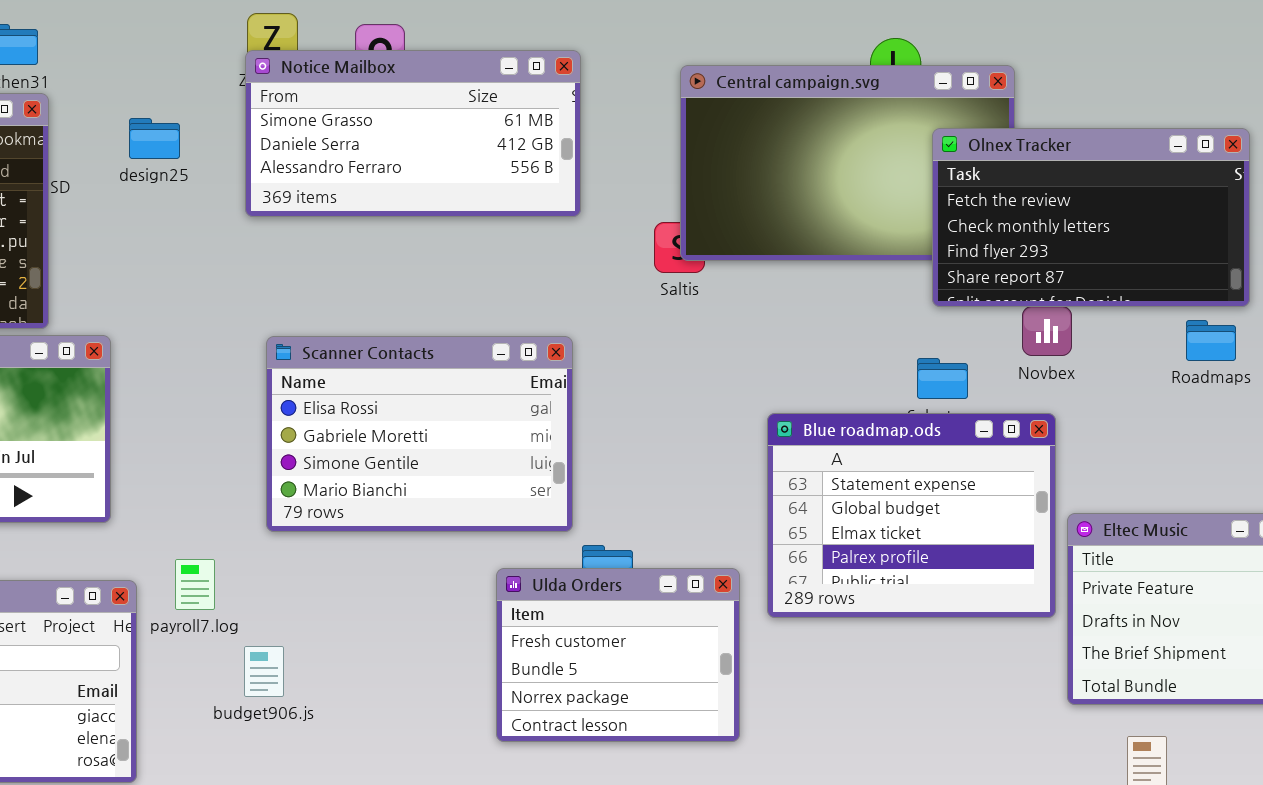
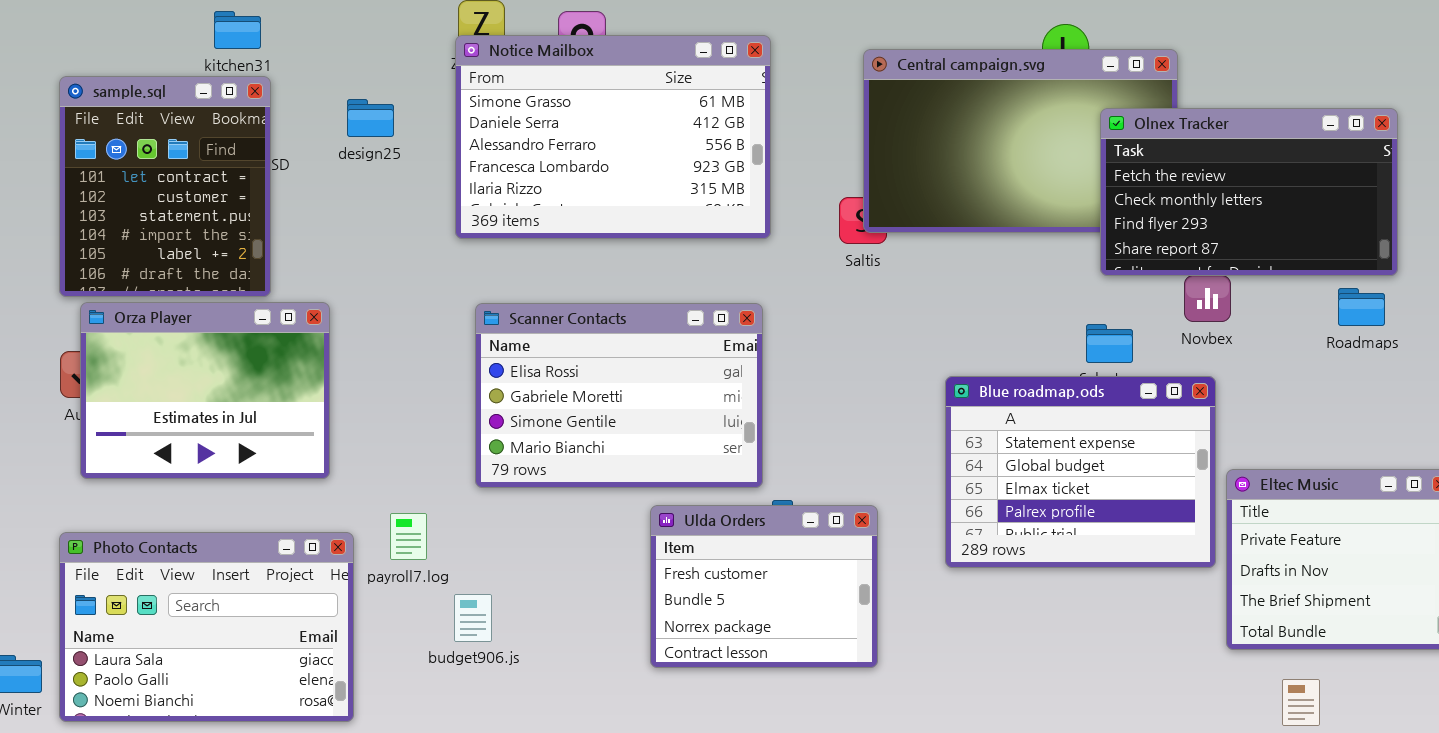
Notice Mailbox: [245,50,581,217] -> [455,35,771,239], resized
Ulda Orders: [496,568,740,742] -> [650,505,878,668], moved

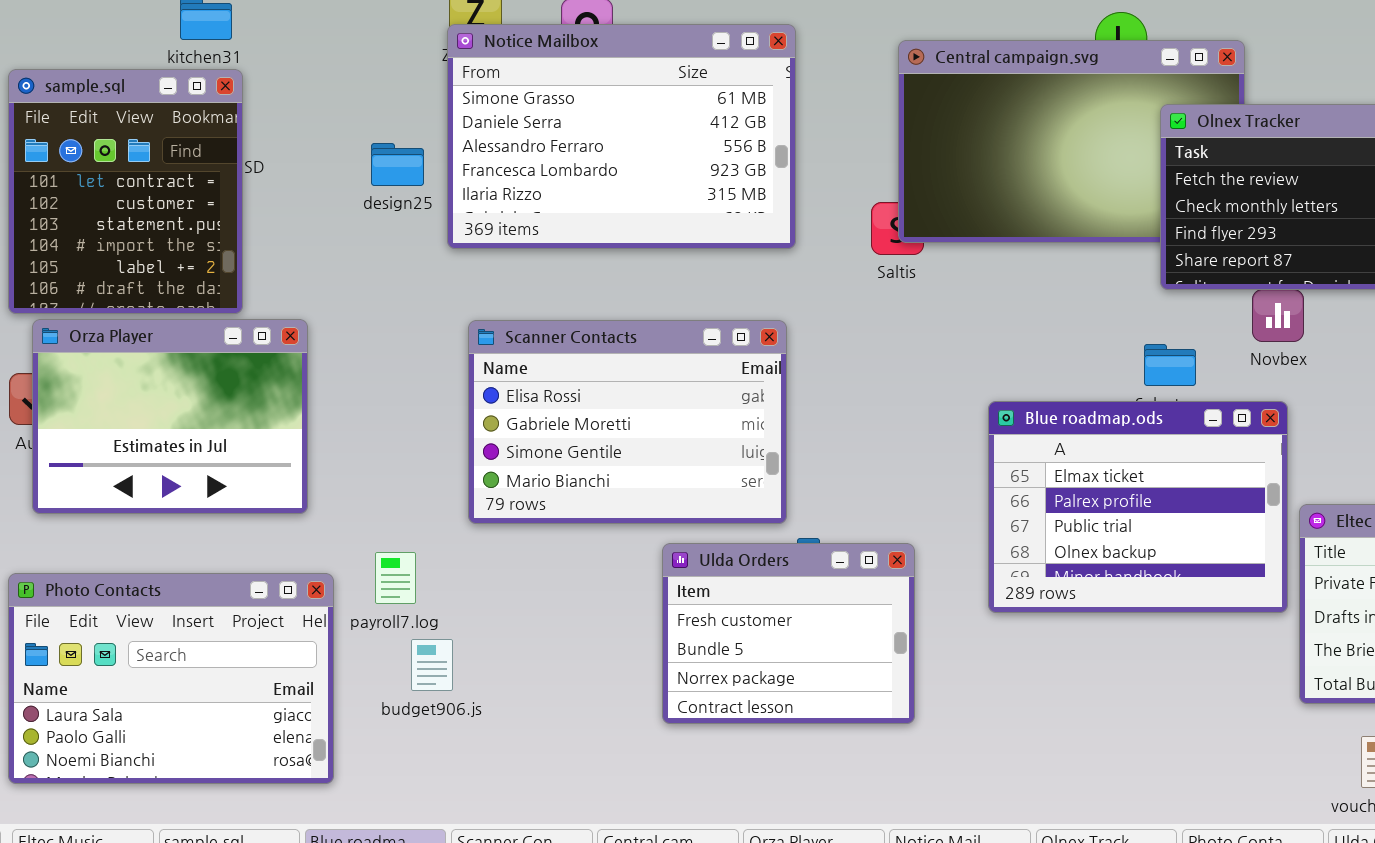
design25: [347,99,394,137] -> [371,143,424,186], moved
Blue roadmap.ods: [945,376,1216,568] -> [988,401,1288,613], scrolled down 2 rows
budget906.js: [454,594,492,642] -> [411,639,453,691], moved

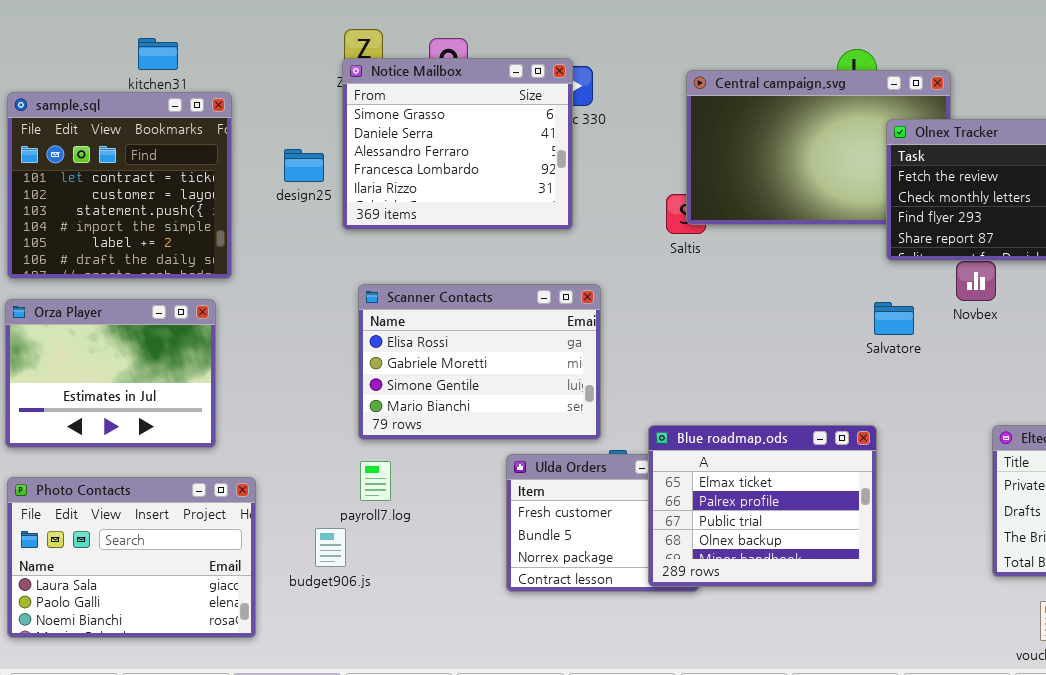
Notice Mailbox: [447,24,796,249] -> [342,58,573,230], resized
sample.sql: [8,69,243,314] -> [7,92,232,279], resized
Orza Player: [32,319,308,514] -> [5,299,216,448], moved
Blue roadmap.ods: [988,401,1288,613] -> [648,425,877,587], moved
payroll7.log: [375,552,416,604] -> [360,461,391,501], moved

